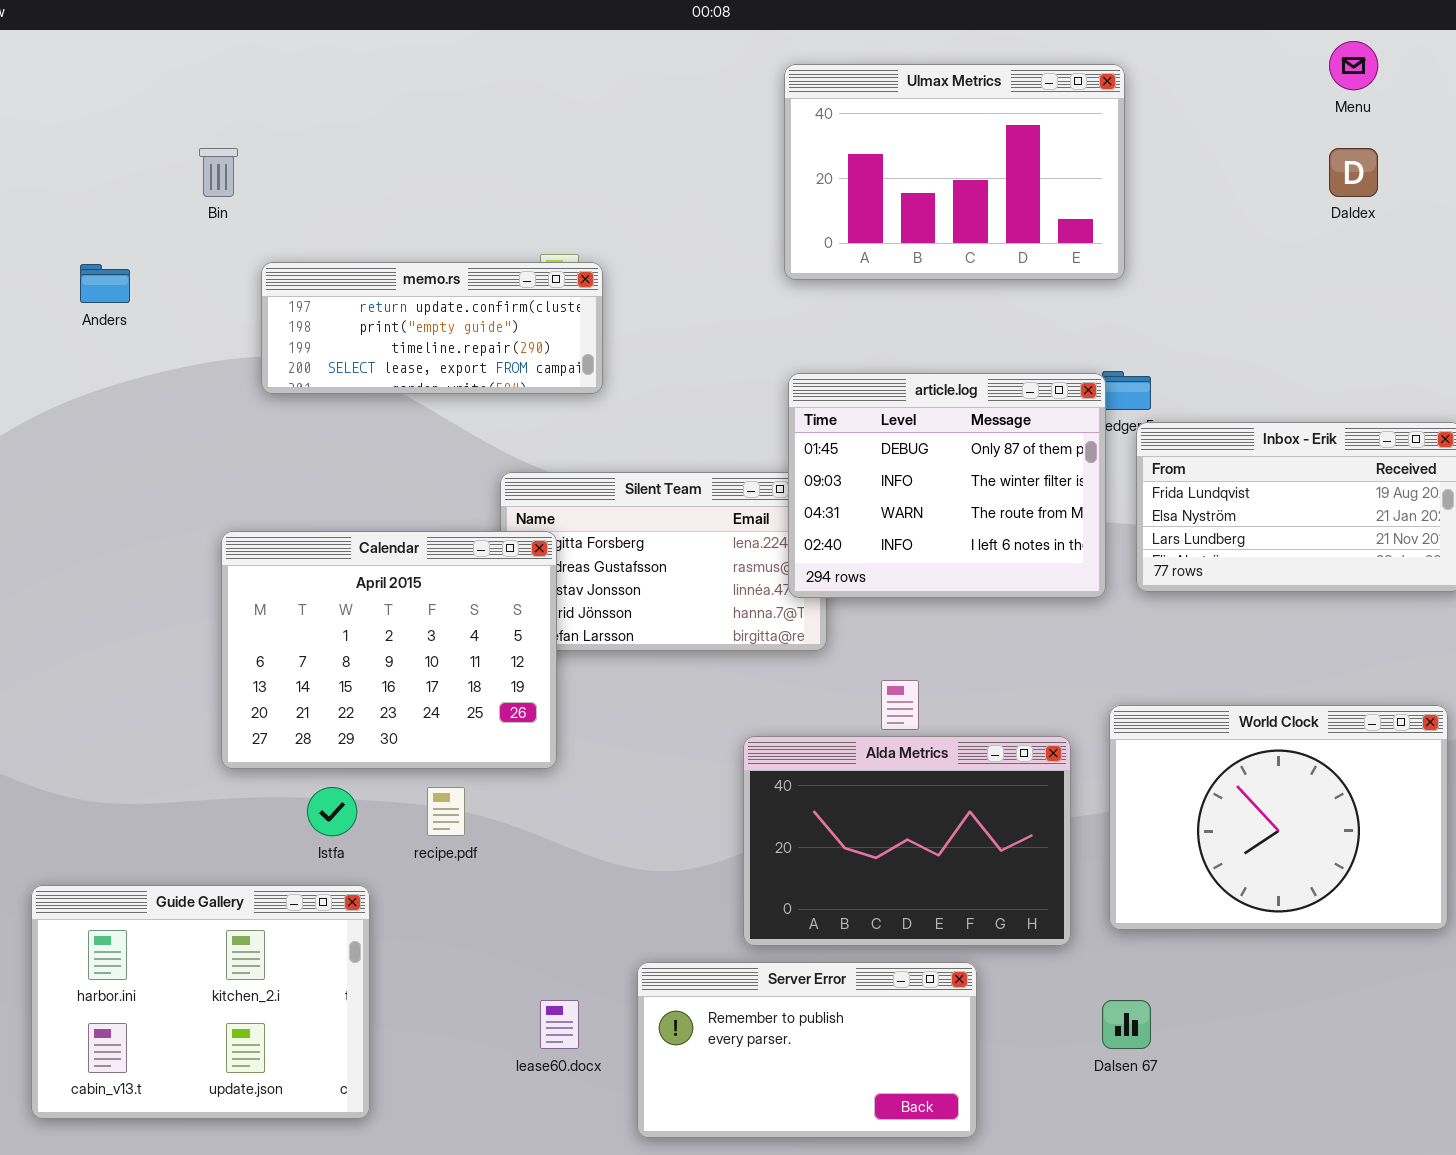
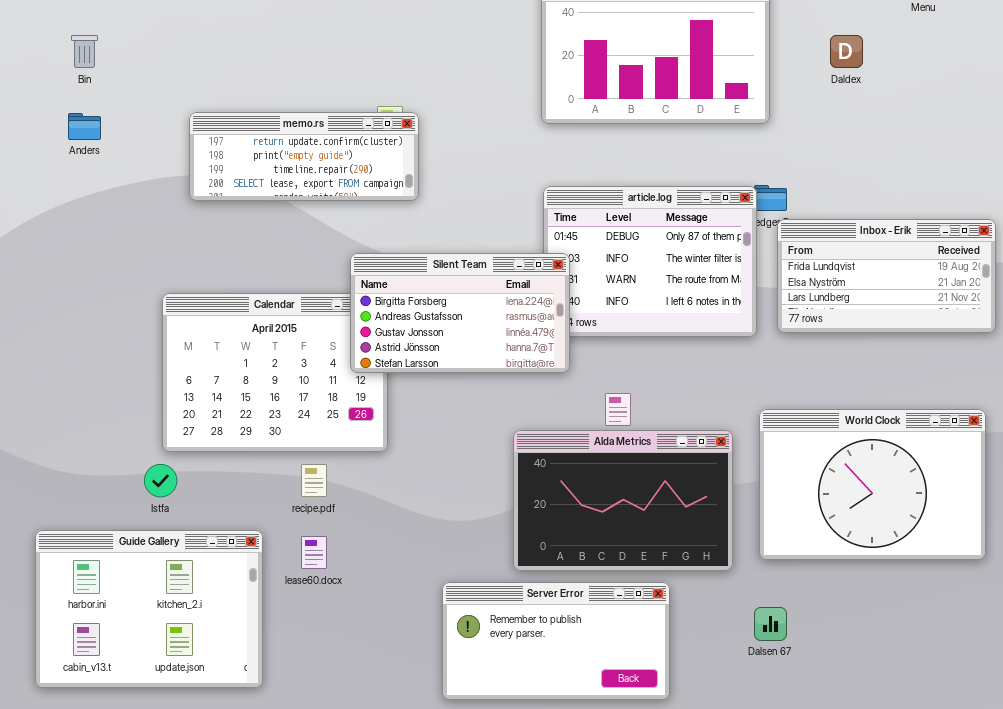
Bin: [199,148,238,197] -> [71,35,98,68], moved
Daldex: [1329,148,1378,197] -> [830,35,863,68], moved
Silent Team: [500,472,827,651] -> [350,253,570,373], raised
Istfa: [307,787,357,836] -> [144,464,177,497], moved
lease60.docx: [540,1000,579,1049] -> [301,536,327,569], moved

